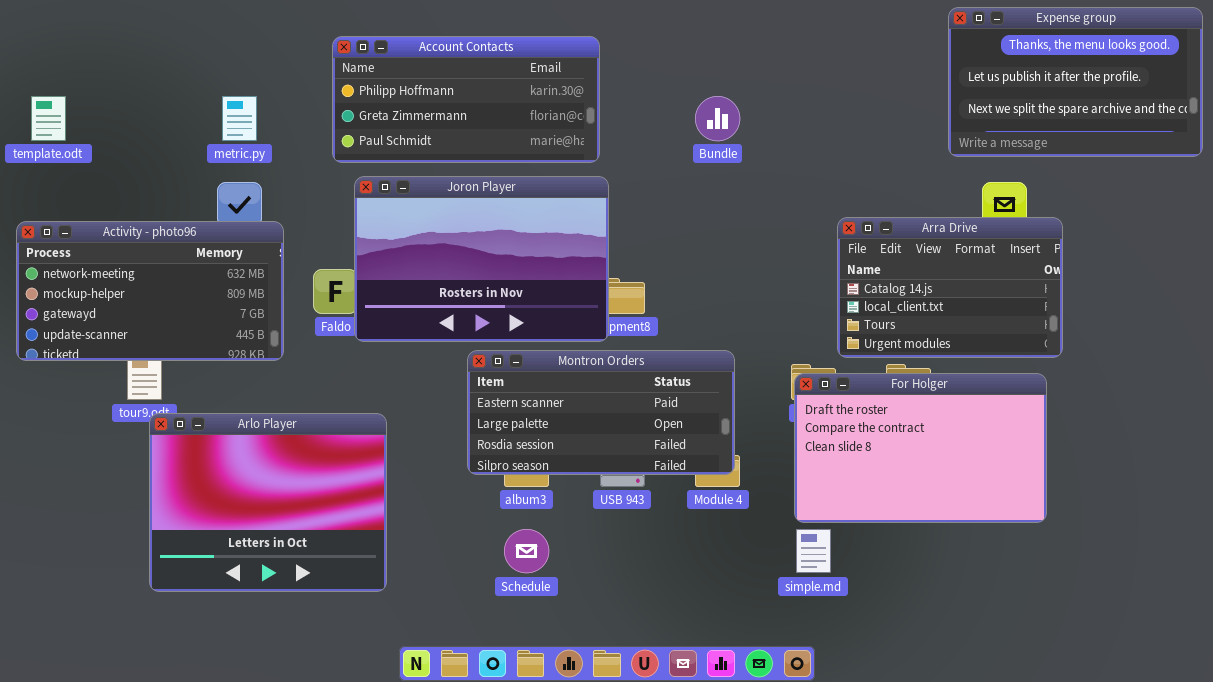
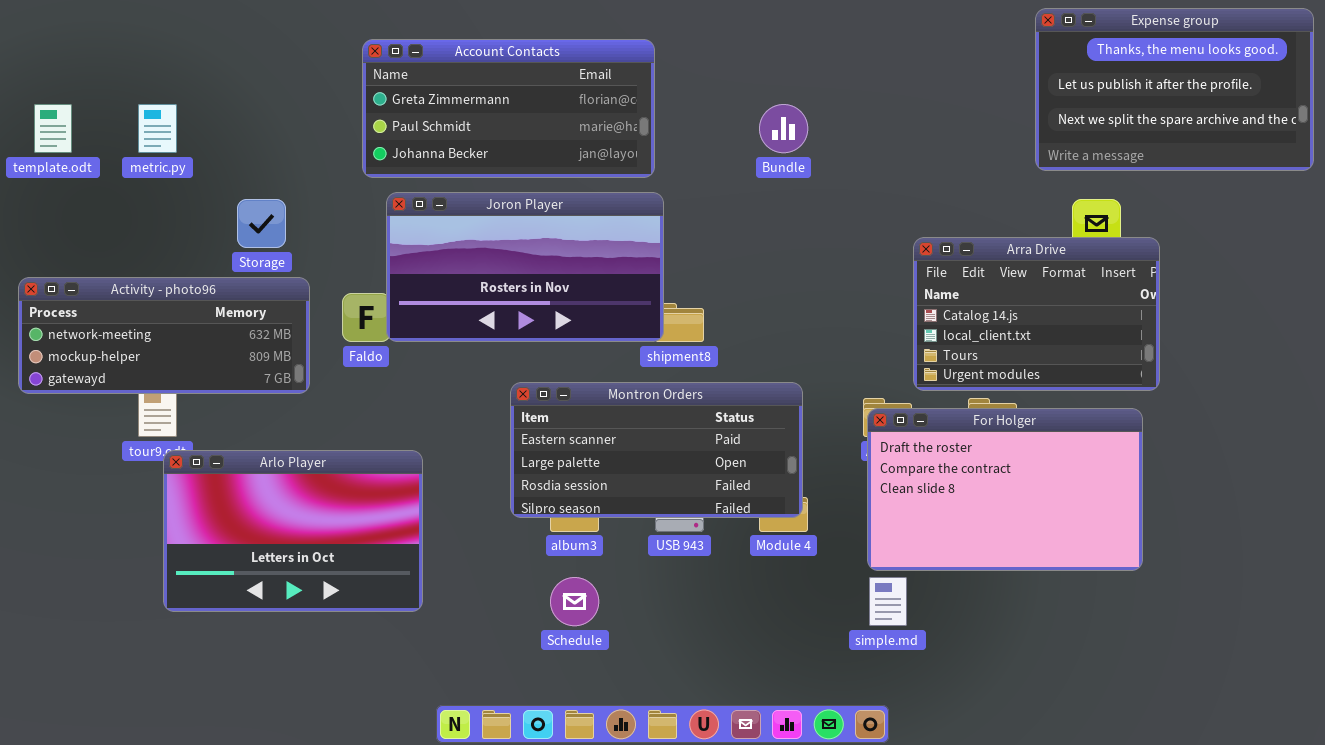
Account Contacts: [332,36,600,163] -> [362,39,655,178], scrolled down 1 row
metric.py: [222,96,257,141] -> [138,104,177,153], moved
Joron Player: [354,176,609,342] -> [386,192,664,342], resized
Activity - photo96: [16,221,284,361] -> [18,277,310,394], resized
Arlo Player: [149,413,387,592] -> [163,450,423,612], resized

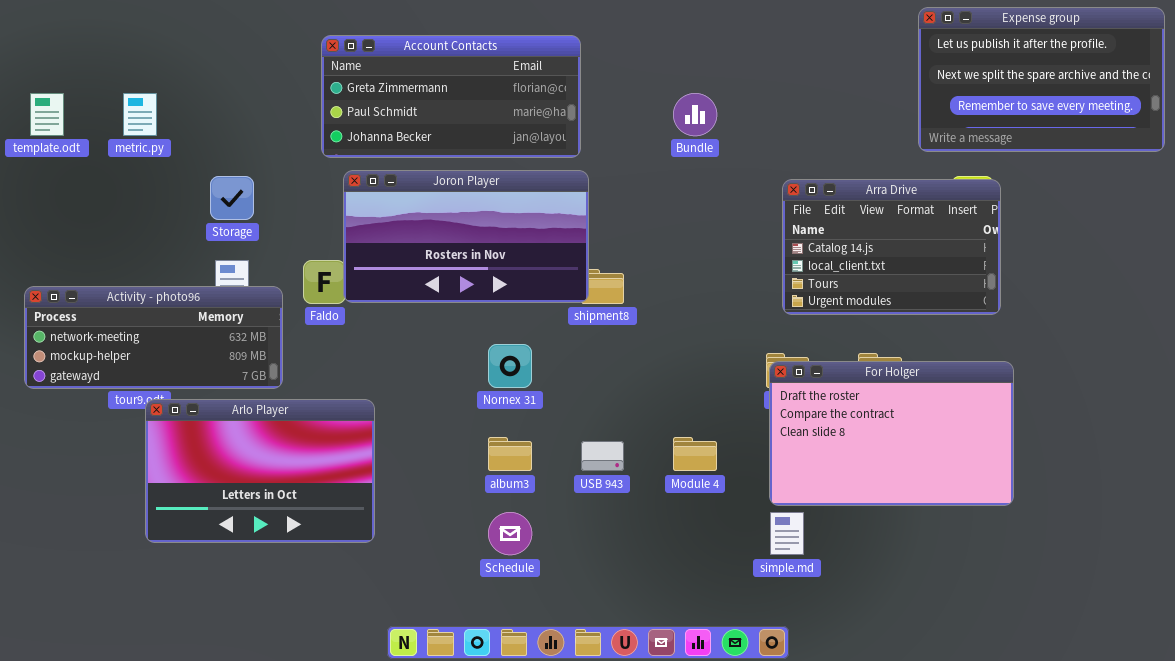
Expense group: [1035,8,1314,171] -> [918,7,1165,152], scrolled down 1 row
Arra Drive: [913,237,1160,391] -> [782,179,1001,315], moved
Activity - photo96: [18,277,310,394] -> [24,286,283,389], moved
Montron Orders: [510,382,803,518] -> none, closed

